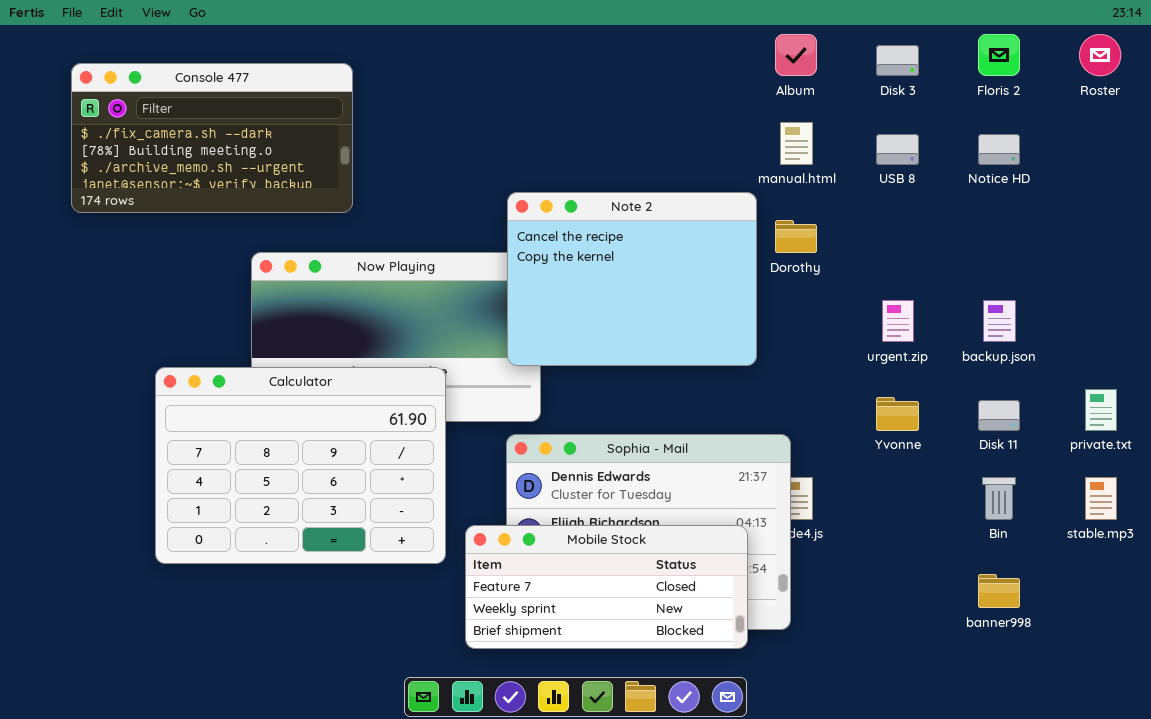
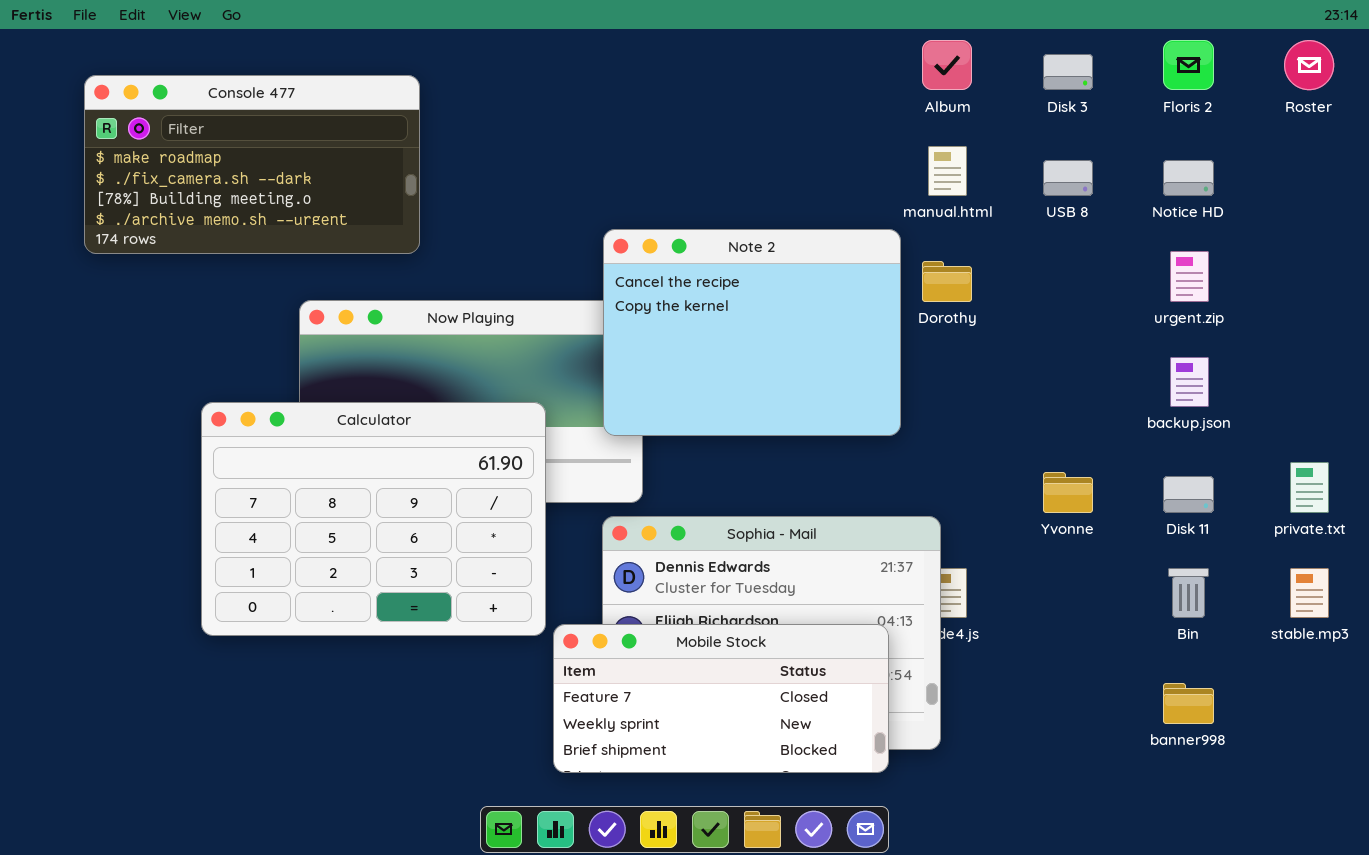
Console 477: [71,63,353,213] -> [84,75,420,254], scrolled up 1 row
urgent.zip: [882,300,914,342] -> [1170,251,1209,302], moved
Calculator: [155,367,446,564] -> [201,402,546,636], moved

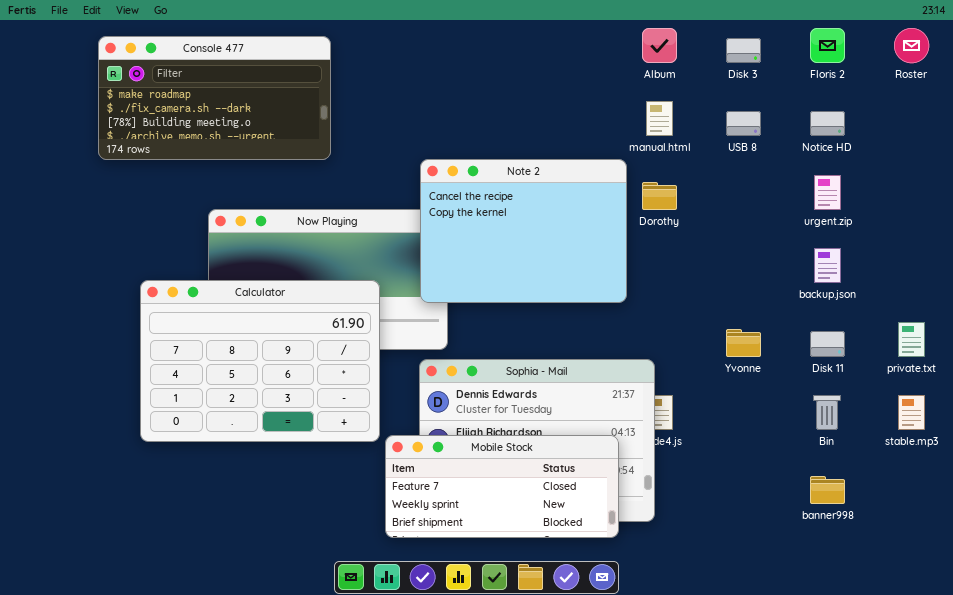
Console 477: [84,75,420,254] -> [98,36,331,160], moved

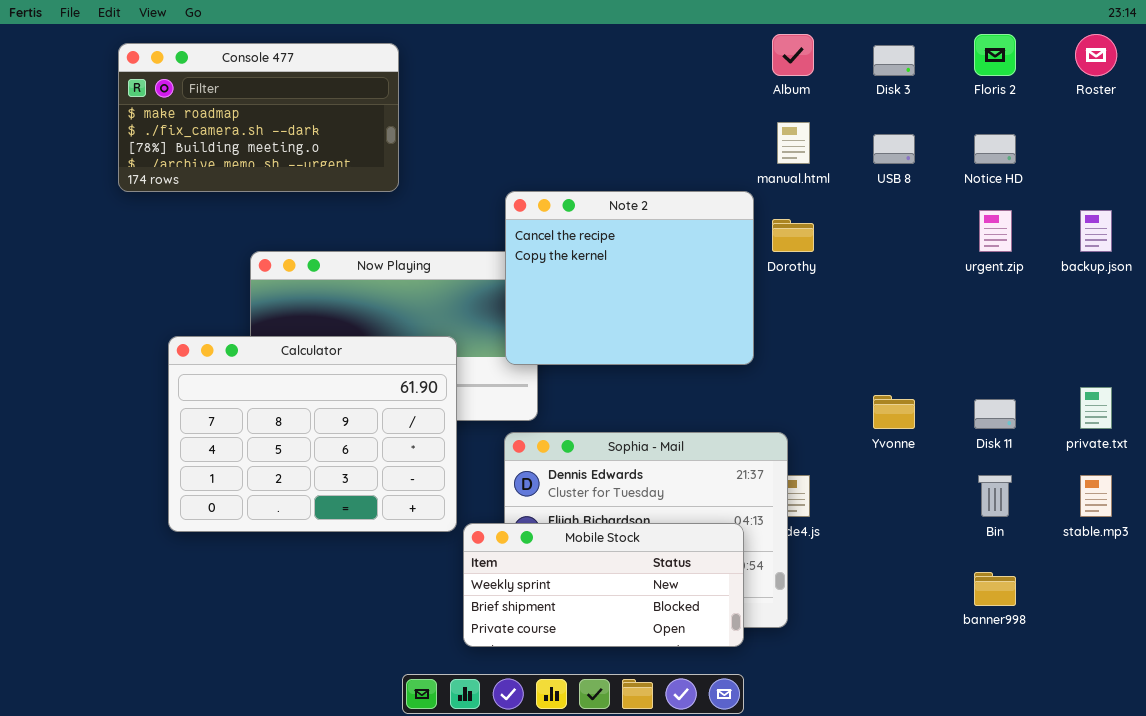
backup.json: [814,248,841,283] -> [1080,210,1112,252], moved
Mobile Stock: [385,435,619,538] -> [463,523,744,647], scrolled down 1 row

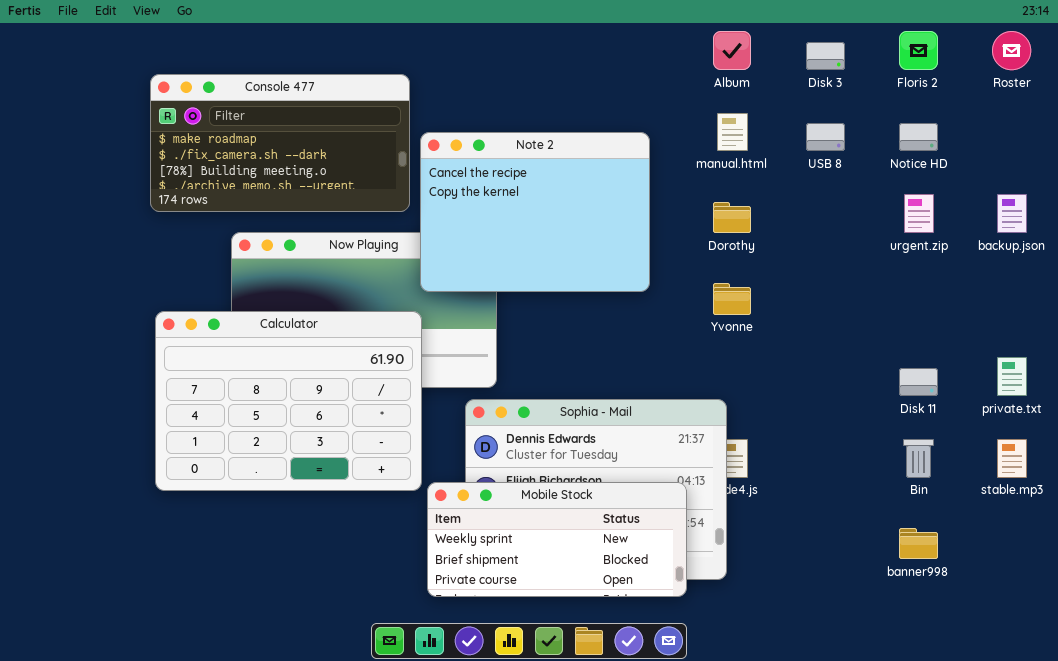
Console 477: [118,43,399,192] -> [150,74,410,212], moved
Note 2: [505,191,754,365] -> [420,132,650,292], moved
Yvonne: [873,395,915,429] -> [713,283,751,315], moved

